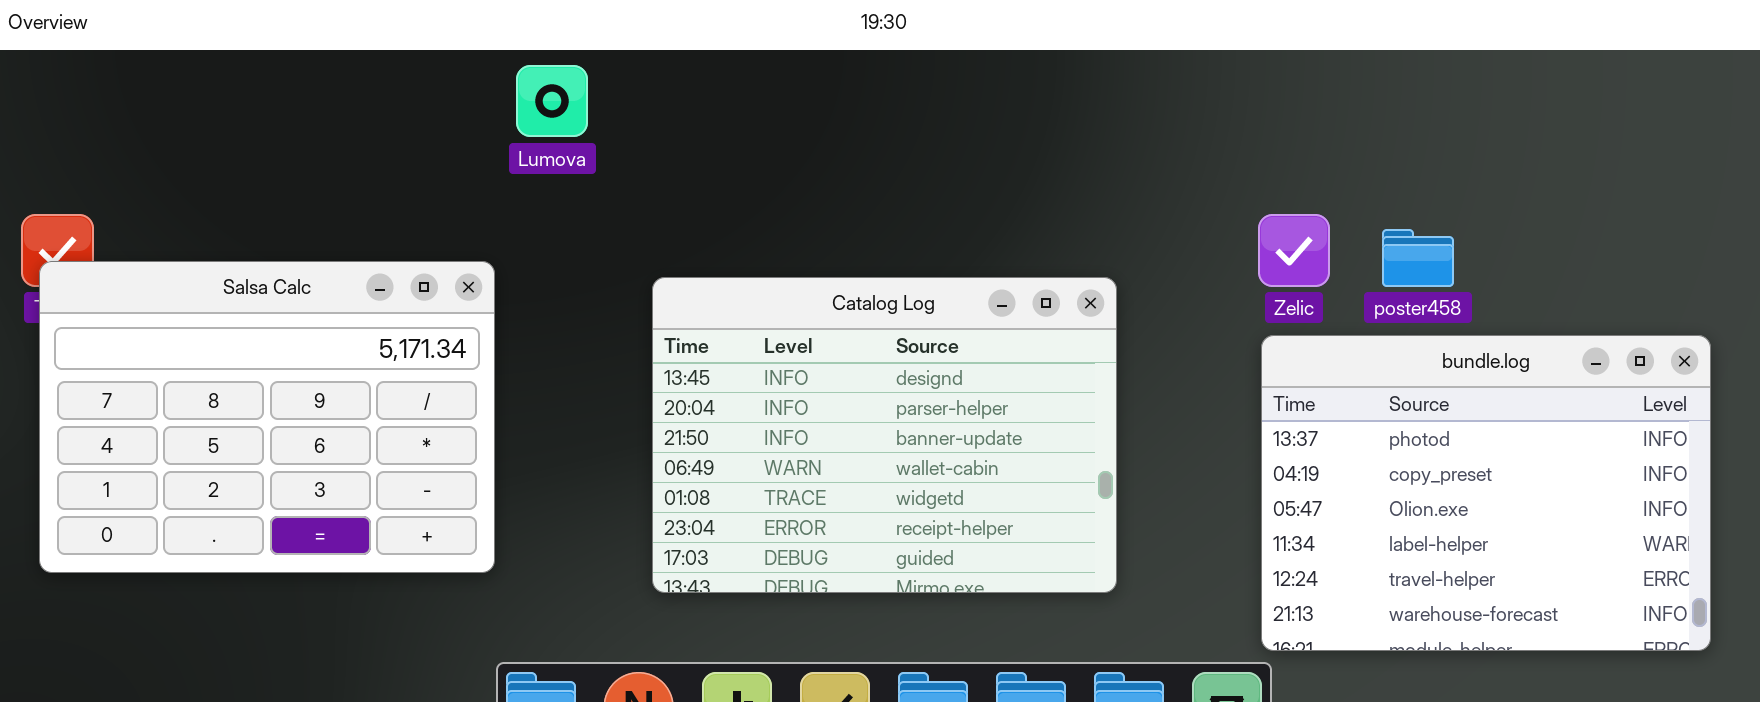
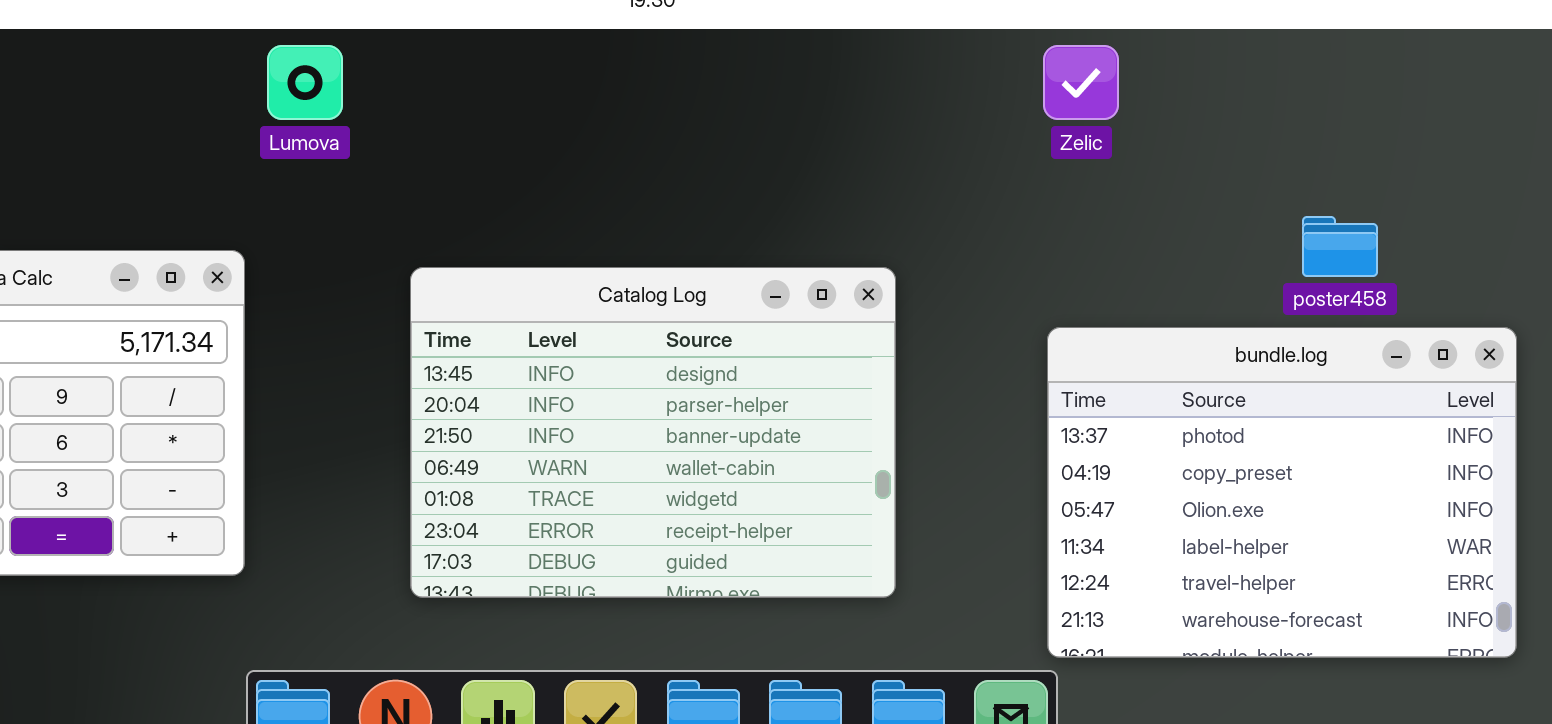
Zelic: [1258,214,1330,287] -> [1043,45,1119,120], moved
poster458: [1382,229,1454,287] -> [1302,216,1378,277], moved

